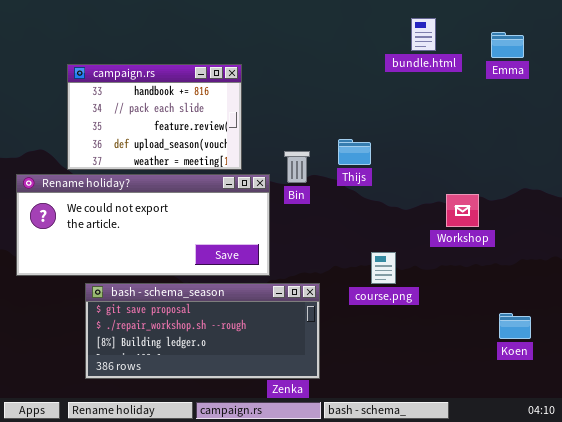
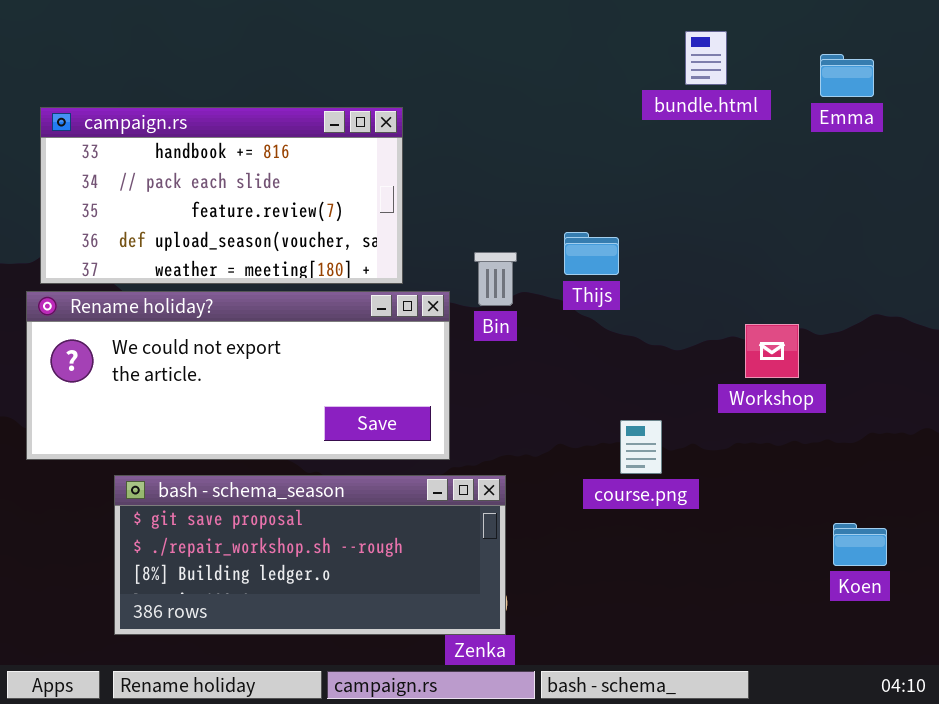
campaign.rs: [67,64,242,170] -> [40,107,403,284], resized
bash - schema_season: [85,283,320,379] -> [114,475,506,635], moved

